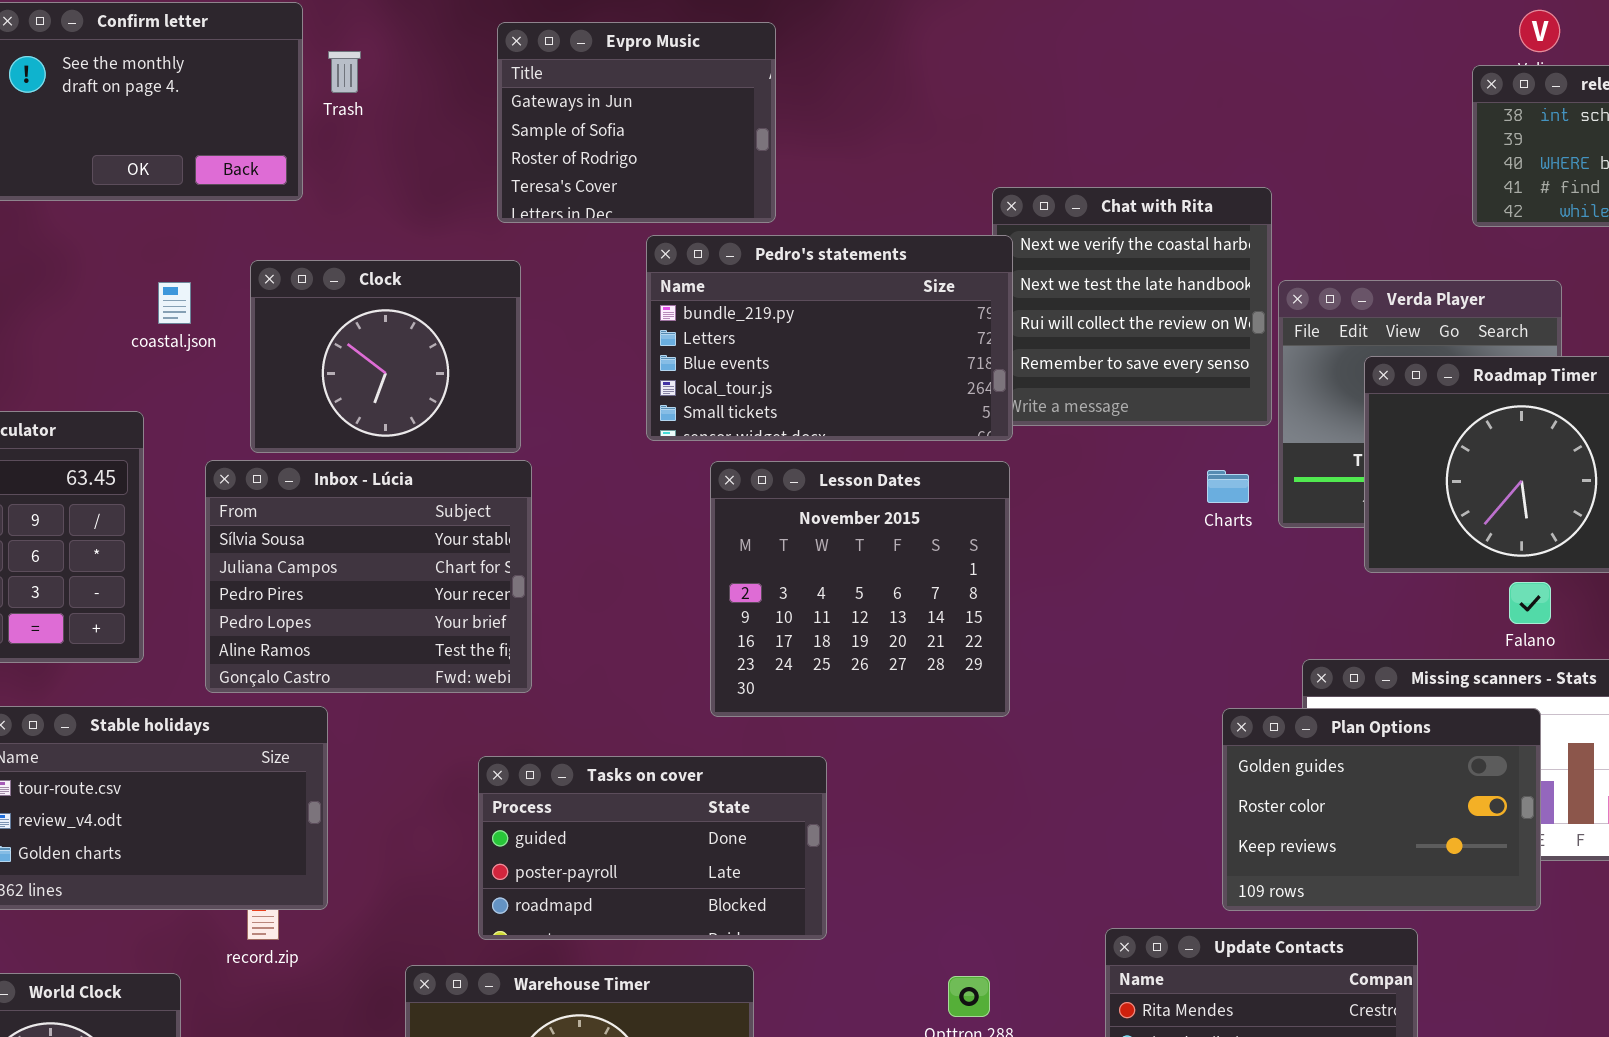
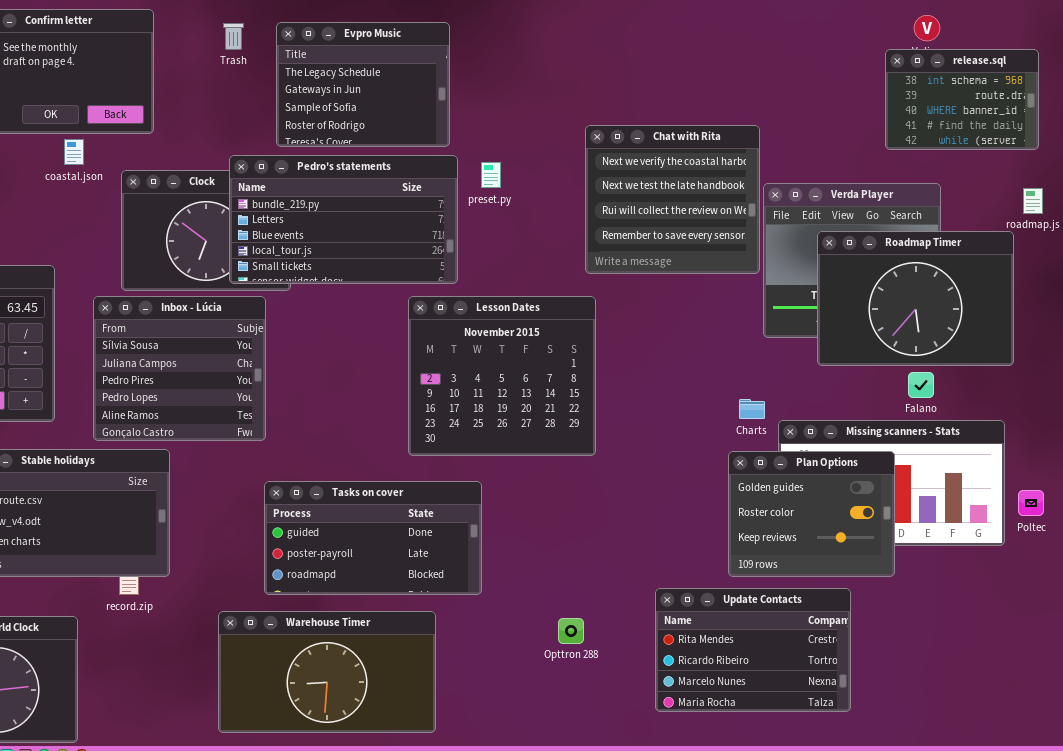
Evpro Music: [497,22,776,223] -> [276,22,450,147], scrolled up 1 row
Trash: [328,51,361,93] -> [223,23,244,50], moved
Pedro's statements: [646,235,1013,441] -> [229,155,458,284], moved
coastal.json: [158,282,191,324] -> [64,139,84,165], moved
Inbox - Lúcia: [205,460,532,693] -> [93,296,266,441], resized
Charts: [1207,470,1249,503] -> [739,399,765,419], moved
Plan Options: [1222,708,1541,911] -> [728,451,895,577], resized

